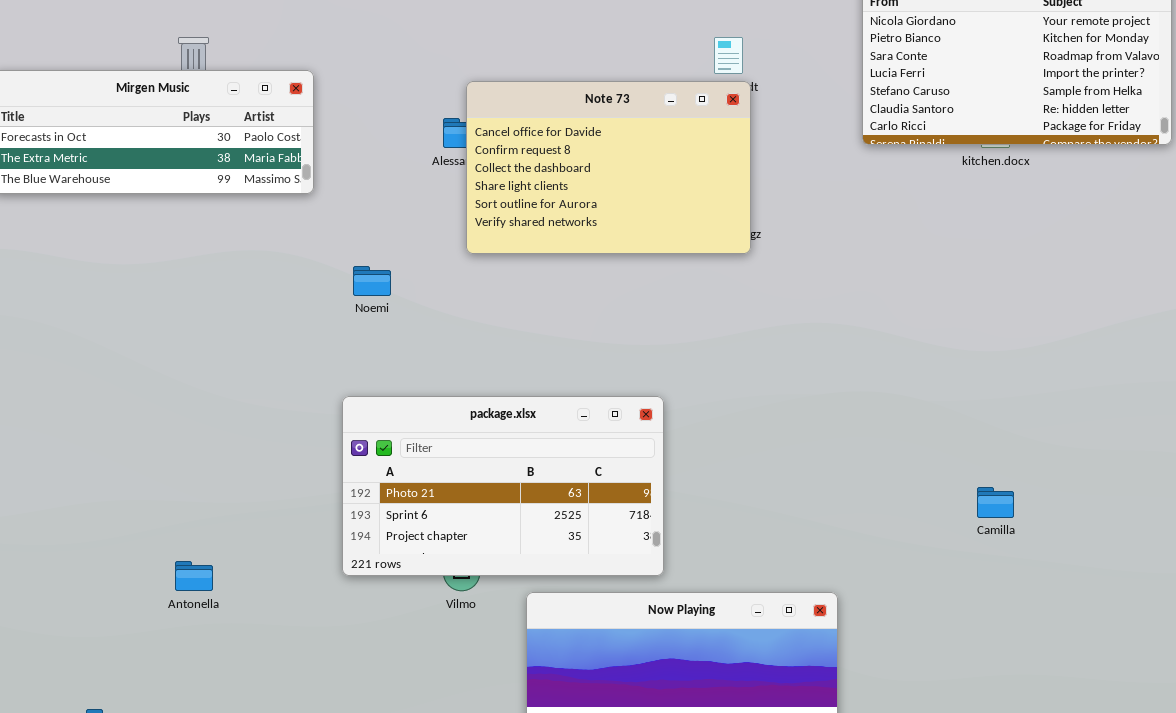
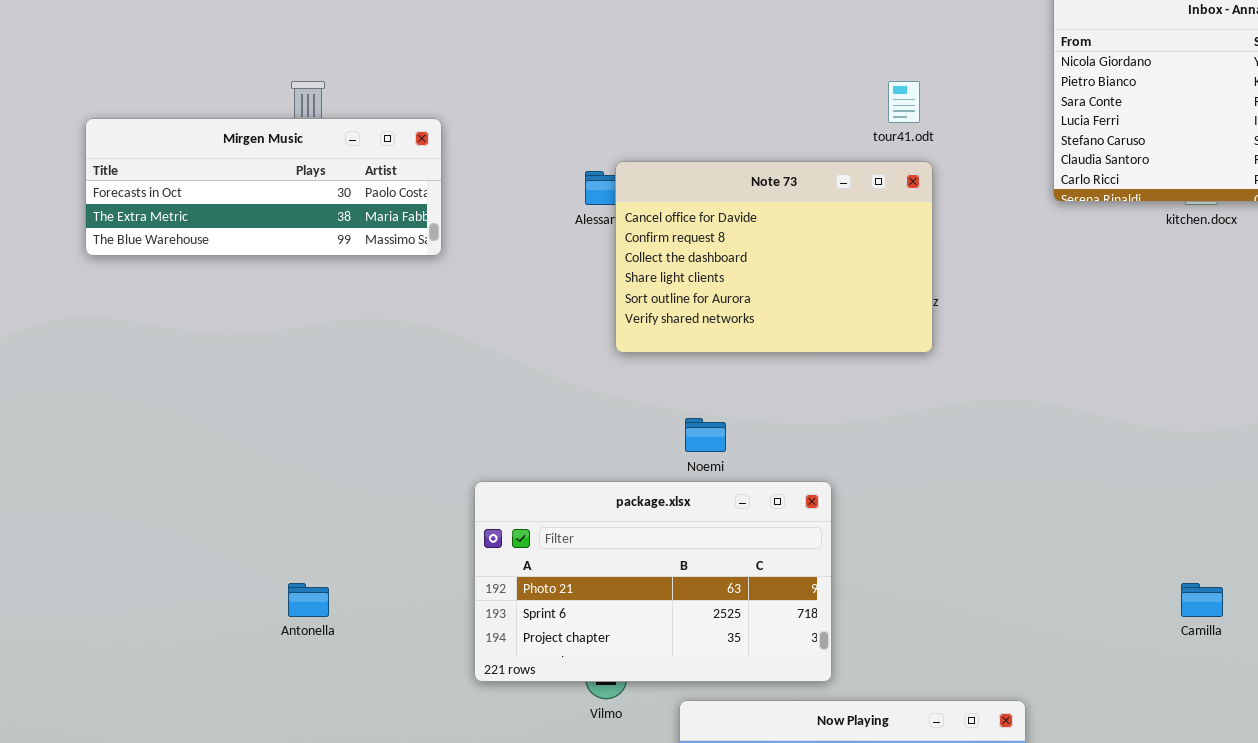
Note 73: [466,81,751,254] -> [615,161,933,353], moved
Noemi: [353,266,391,296] -> [685,418,726,452], moved
Antonella: [175,561,213,591] -> [288,583,329,617], moved

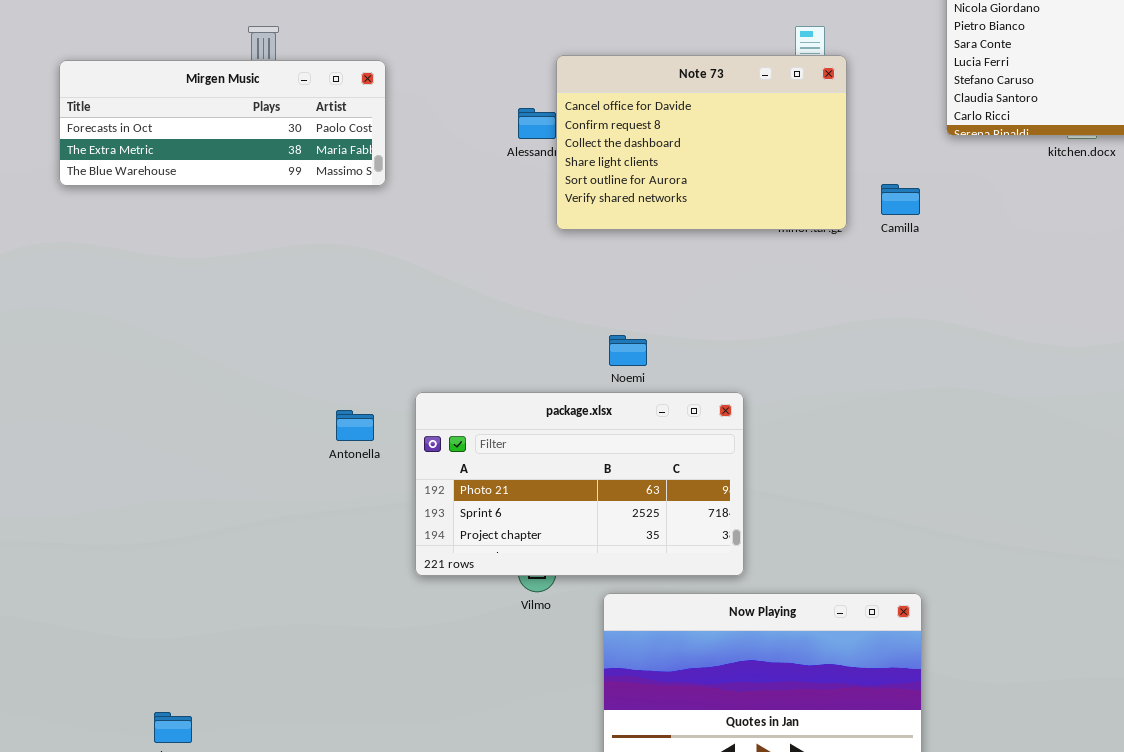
Note 73: [615,161,933,353] -> [556,55,847,230], moved
Antonella: [288,583,329,617] -> [336,410,374,441], moved
Camilla: [1181,583,1223,617] -> [881,184,920,215], moved

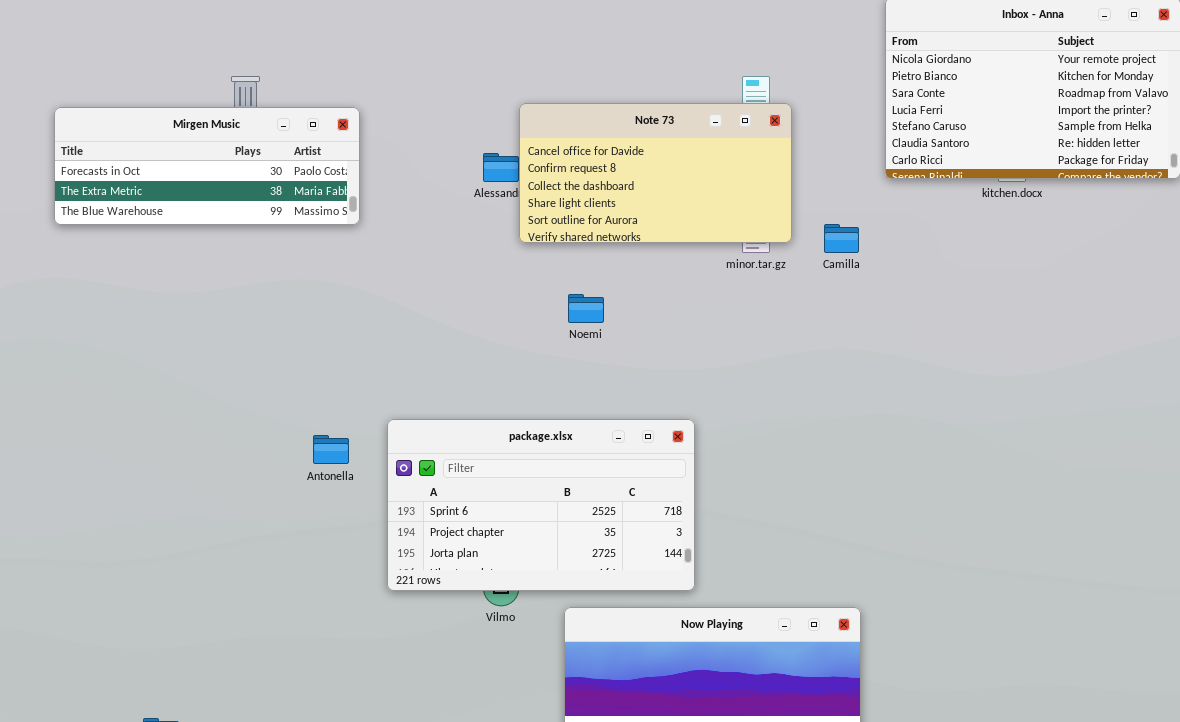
Note 73: [556,55,847,230] -> [519,103,792,243], resized
Noemi: [609,335,647,366] -> [568,294,604,323], moved
package.xlsx: [415,392,744,576] -> [387,419,695,591], scrolled down 1 row

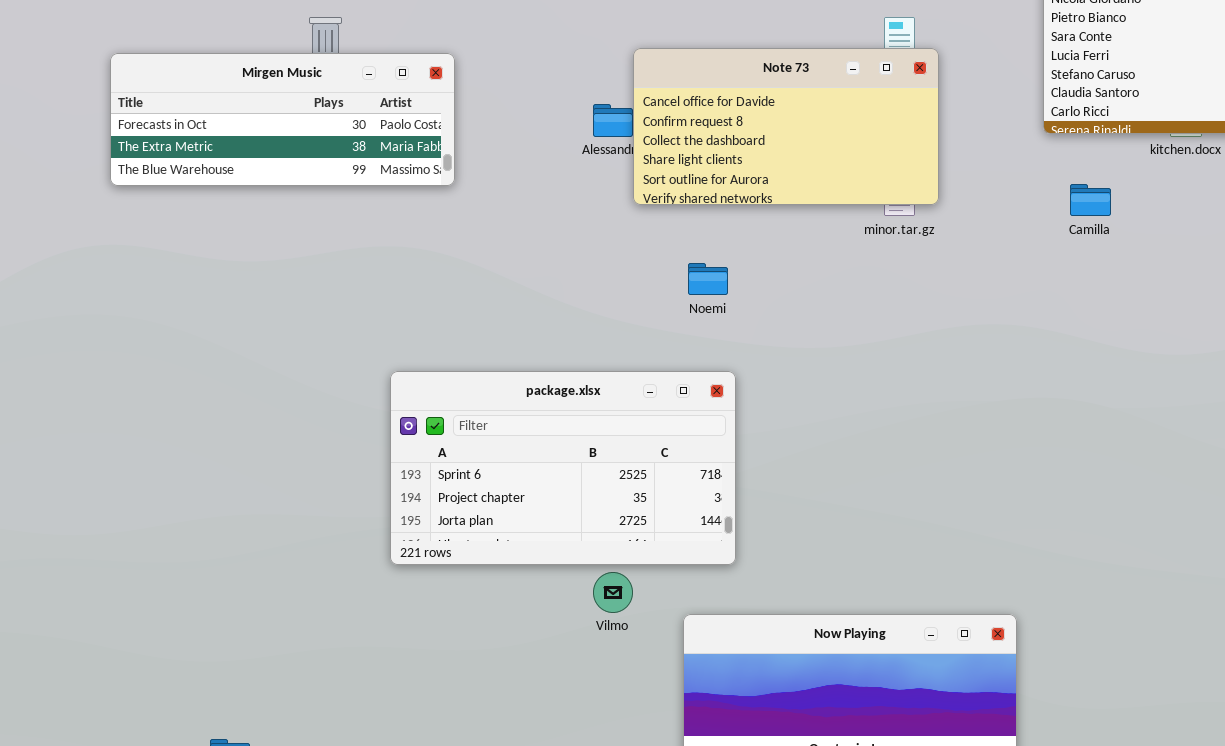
Camilla: [824,224,859,253] -> [1070,184,1111,216], moved
package.xlsx: [387,419,695,591] -> [390,371,736,565], moved

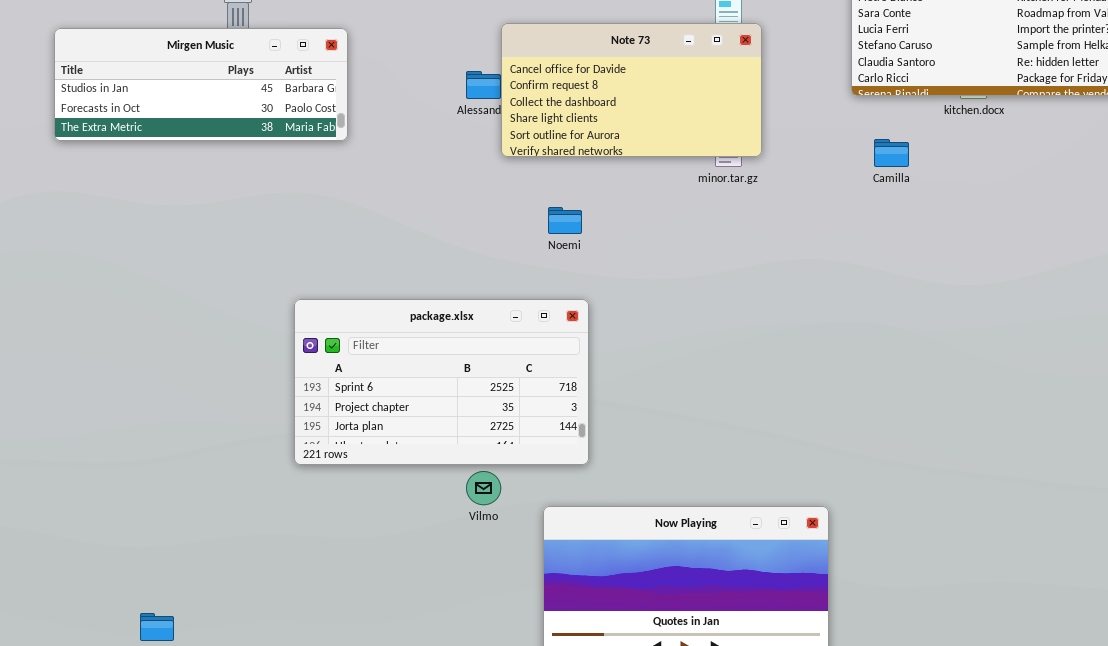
Mirgen Music: [110,53,455,186] -> [54,28,348,141], scrolled up 1 row

